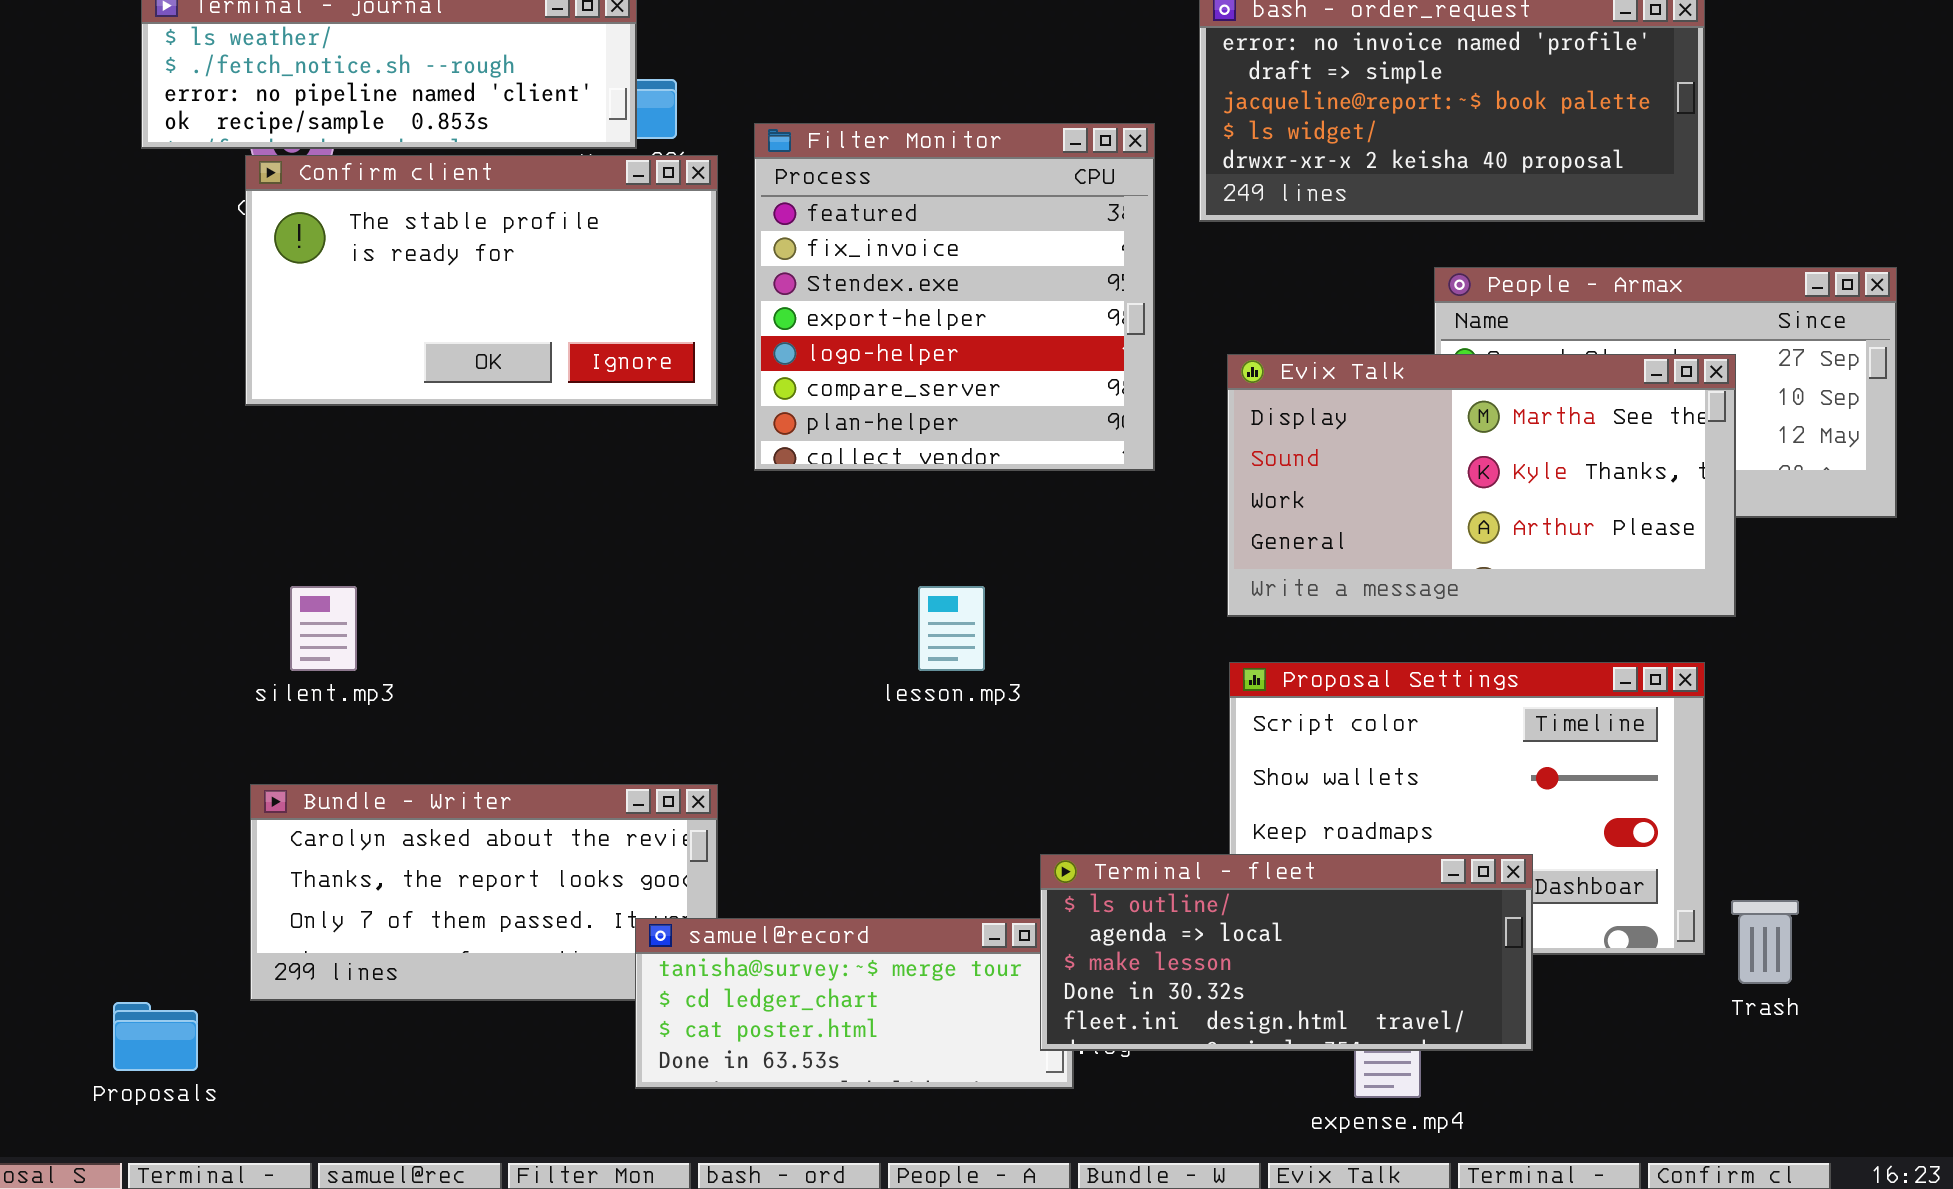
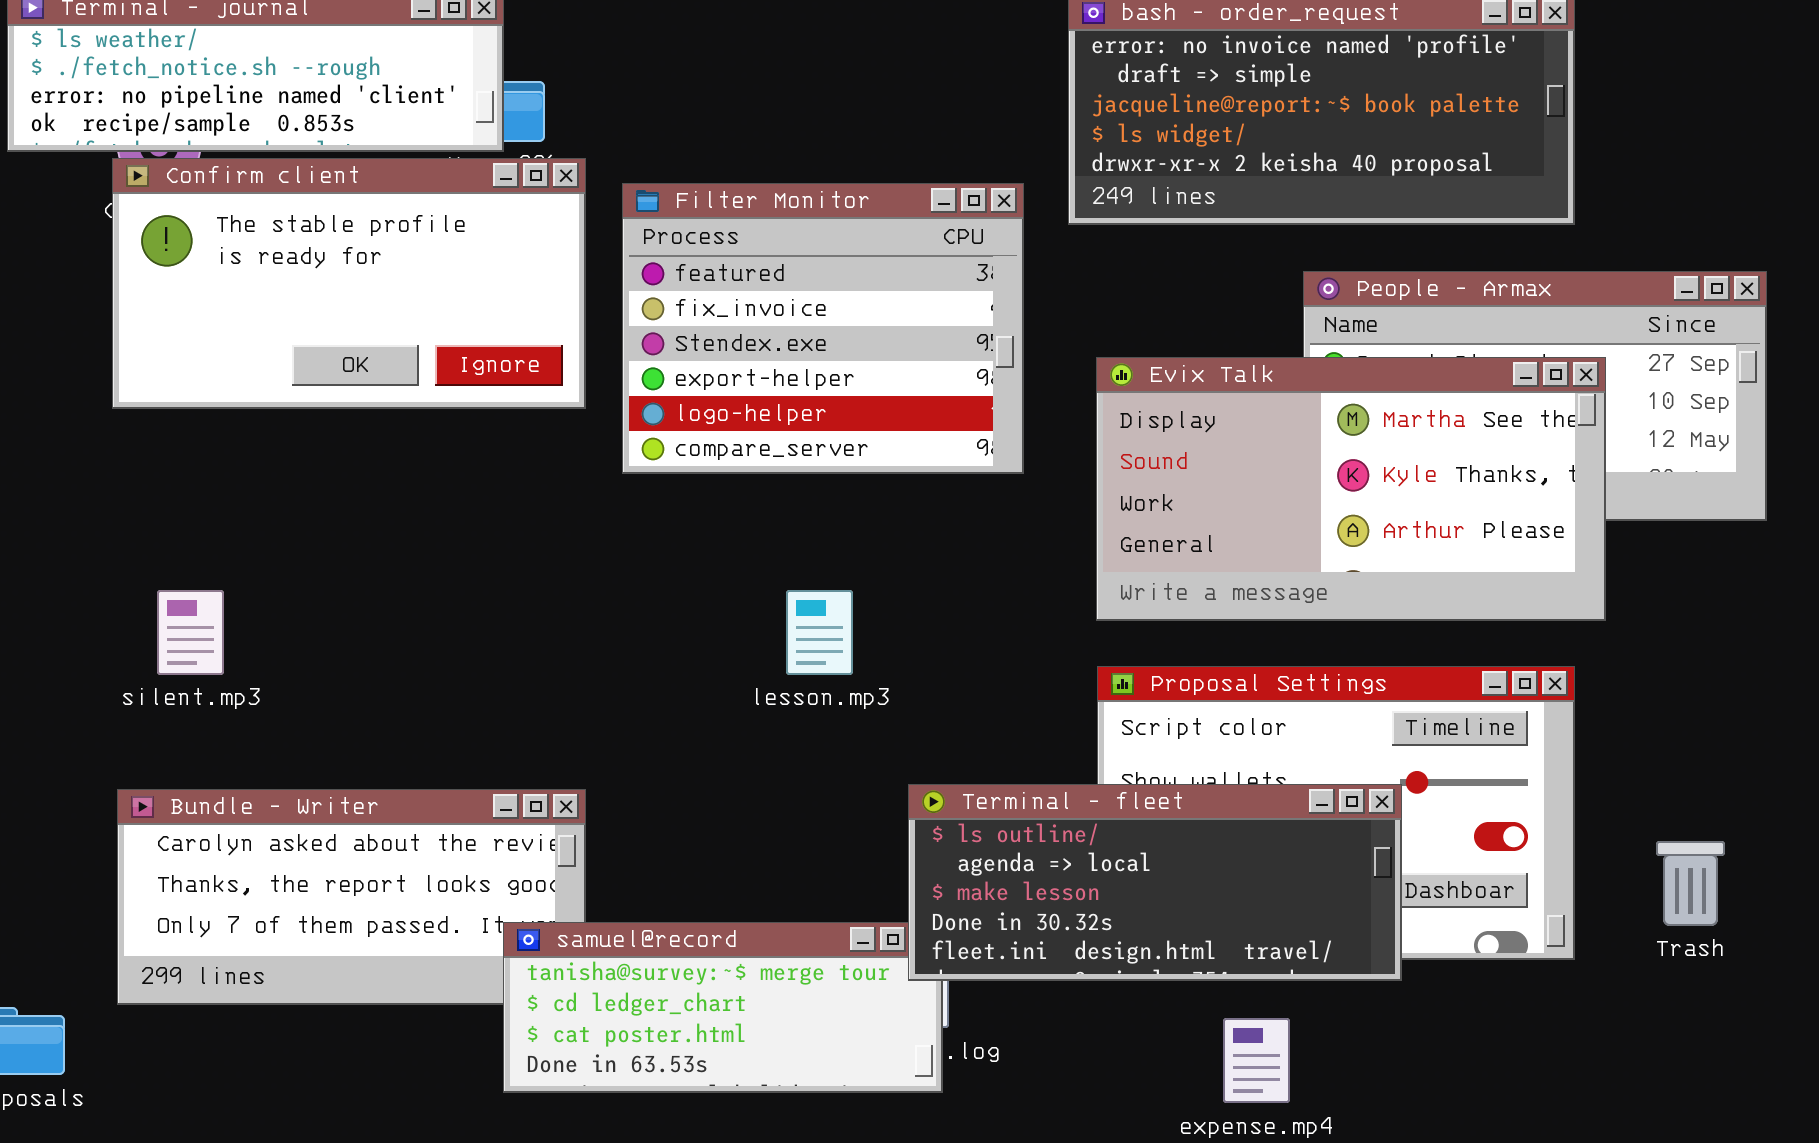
Filter Monitor: [754,123,1155,471] -> [622,183,1024,474], resized
Terminal - fleet: [1040,854,1533,1051] -> [908,784,1402,981], moved
Trash: [1731,900,1799,984] -> [1656,841,1725,926], moved

